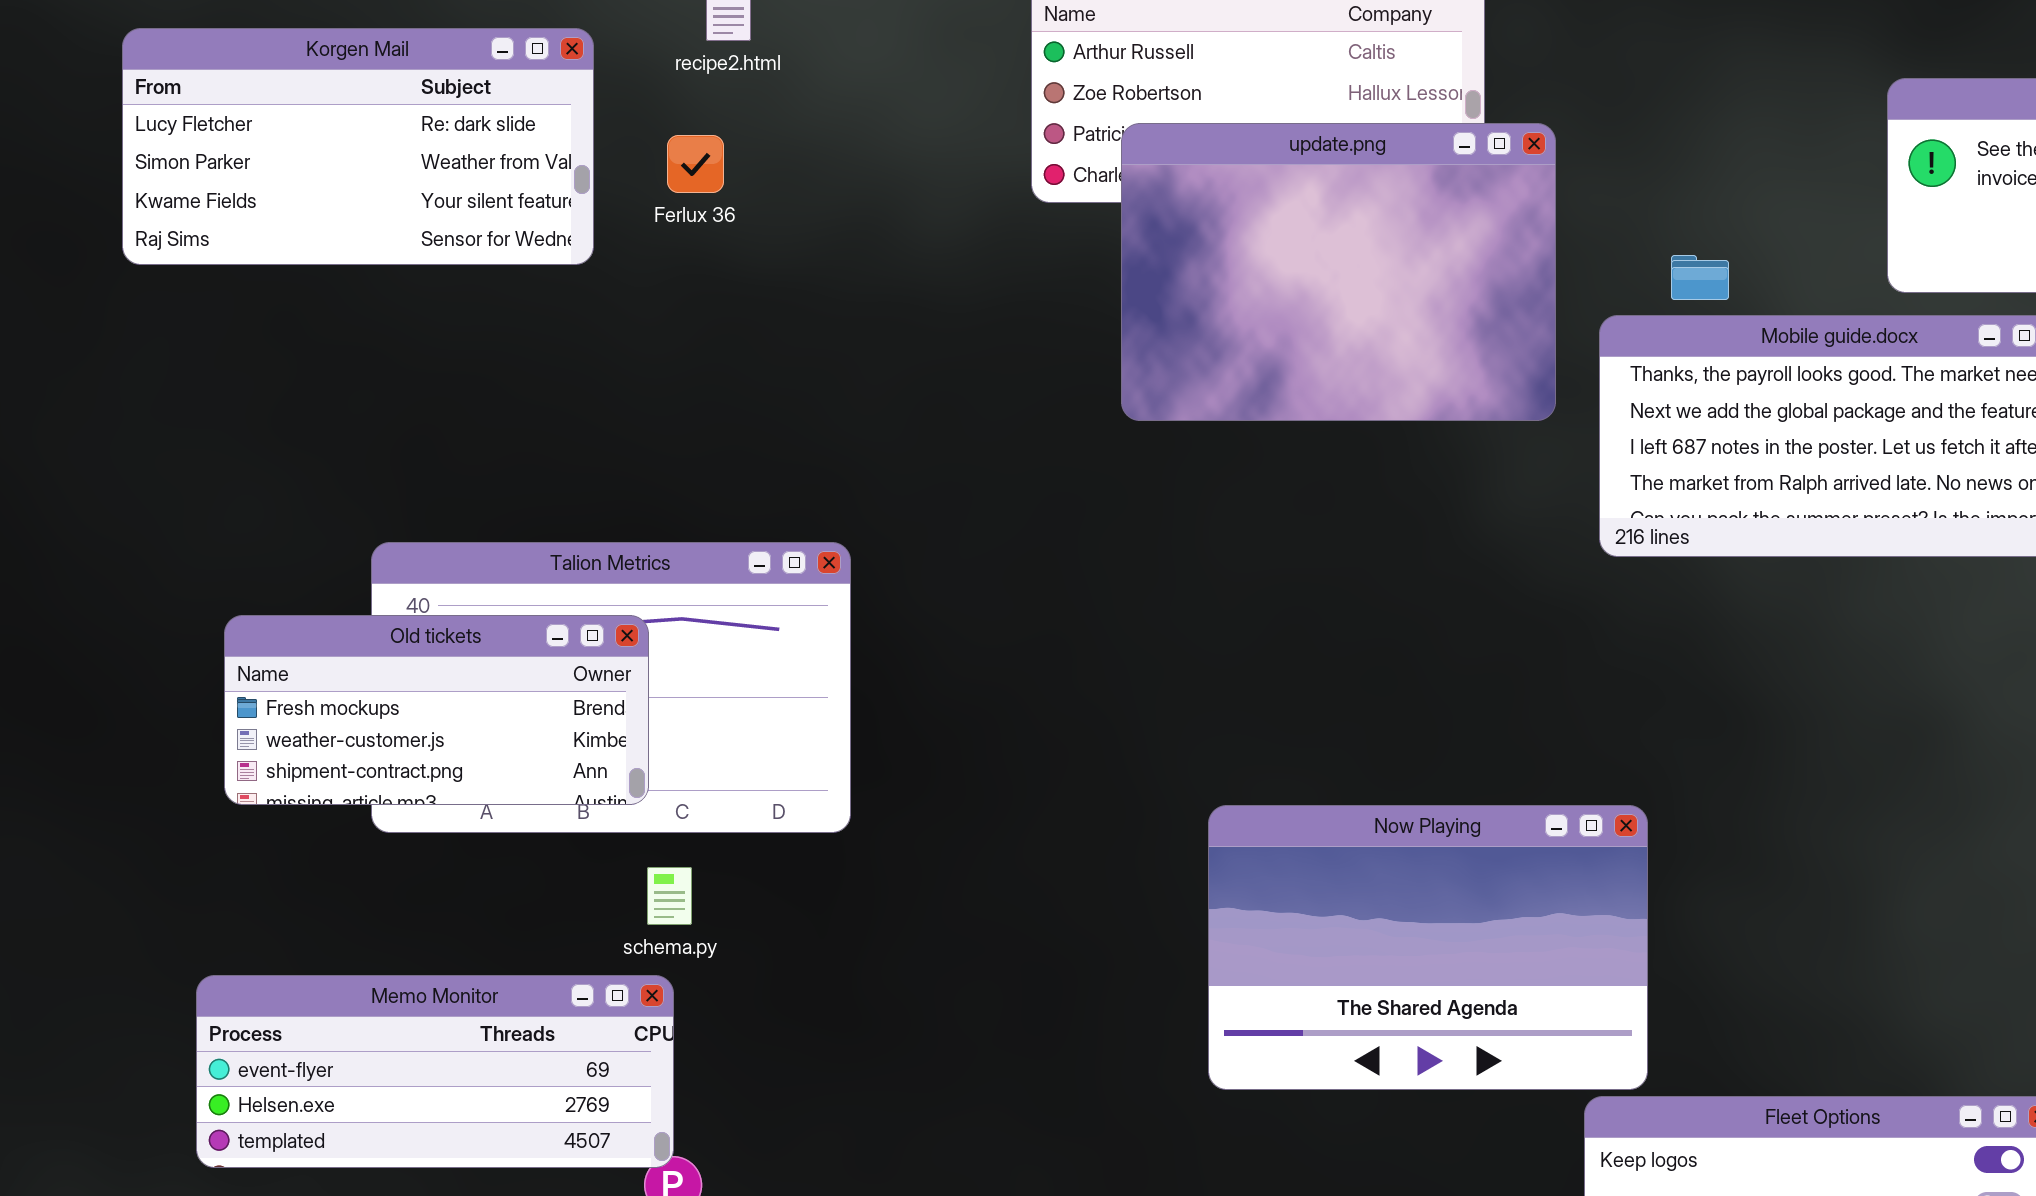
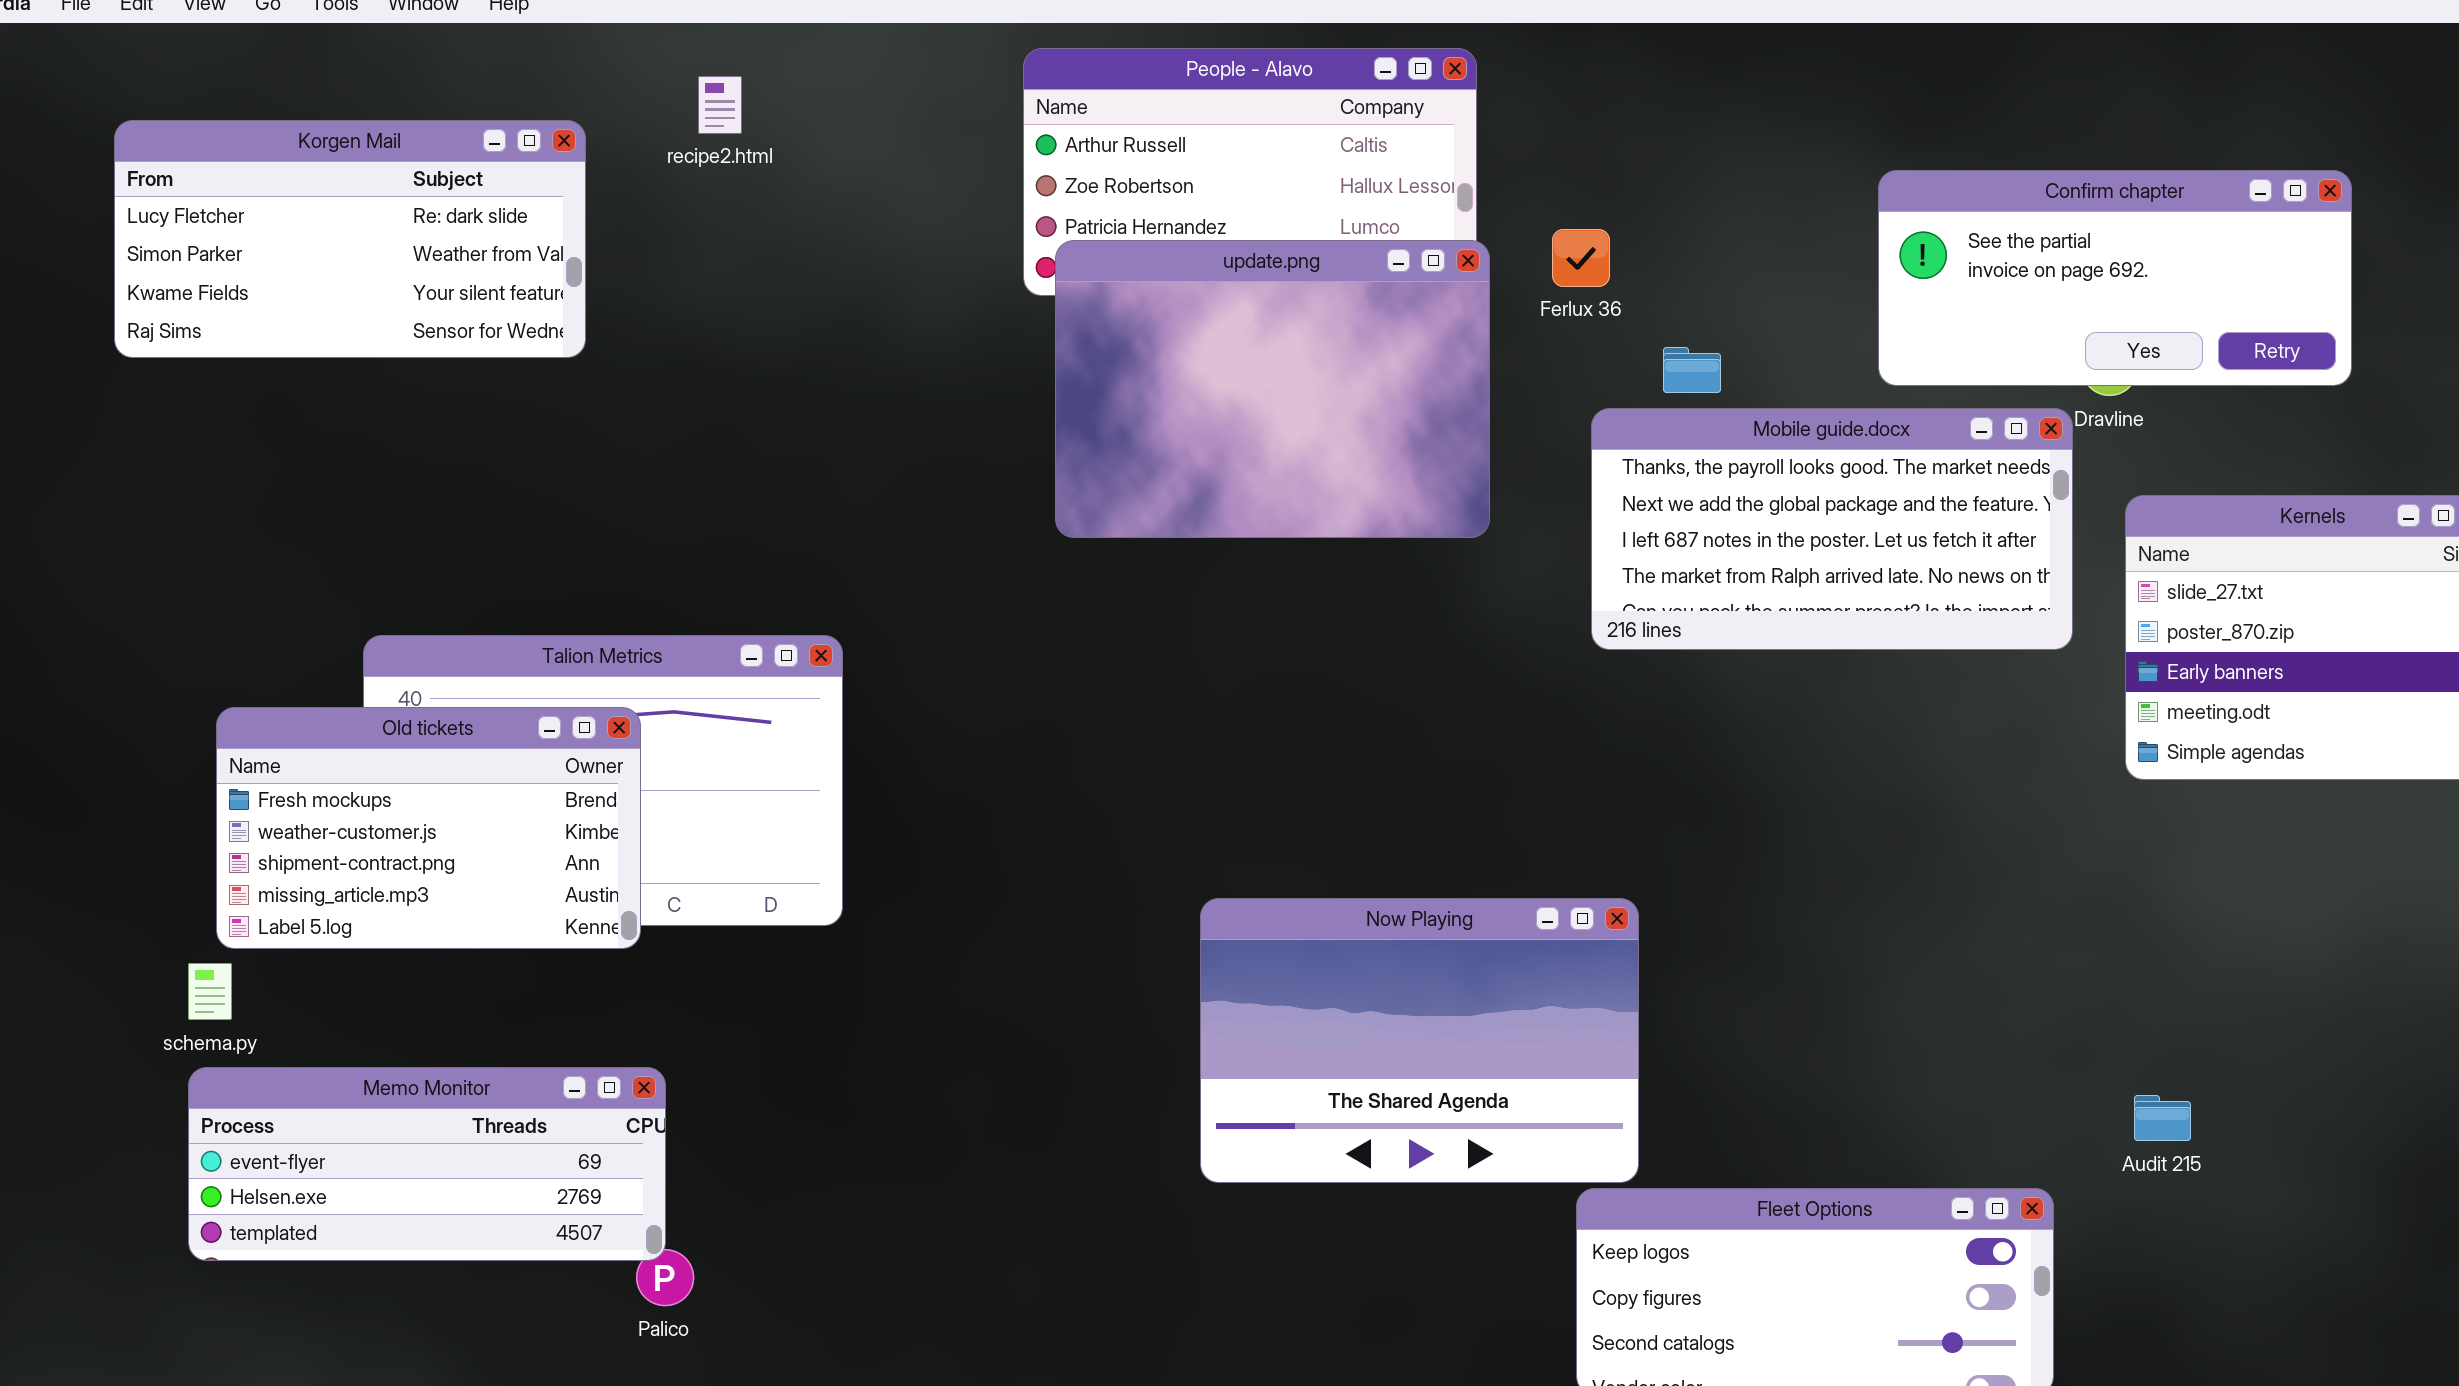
update.png: [1121,123,1556,421] -> [1055,240,1490,538], moved
Ferlux 36: [667,135,724,193] -> [1552,229,1610,287], moved
Old tickets: [224,615,649,805] -> [216,707,641,949], resized
schema.py: [647,867,692,925] -> [188,963,232,1020], moved

